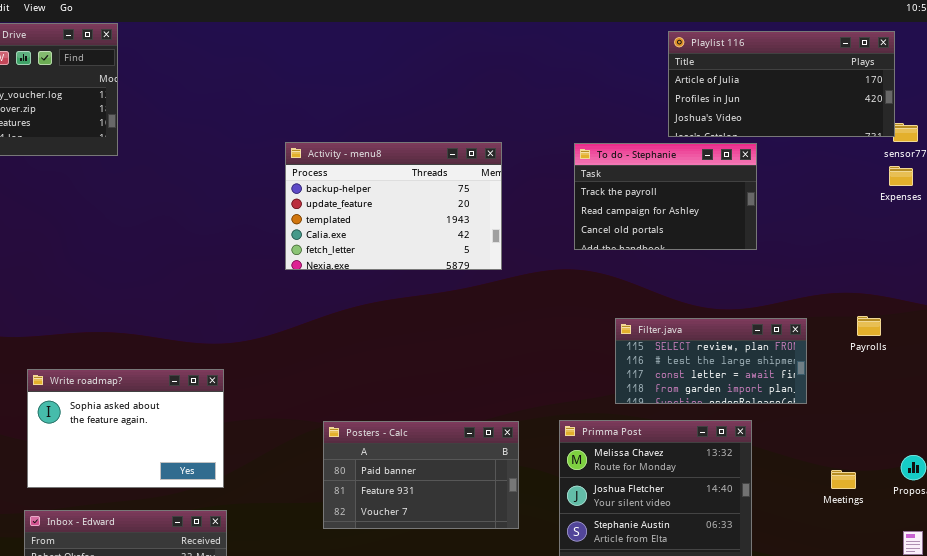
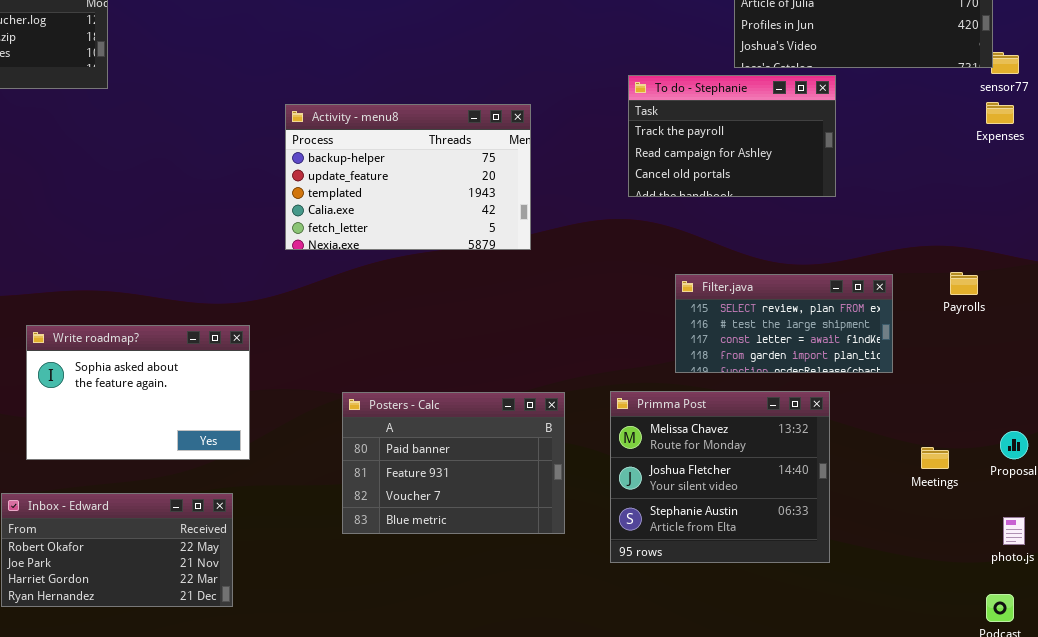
Activity - menu8: [285,142,502,270] -> [285,104,531,250], moved
Write roadmap?: [27,369,224,488] -> [26,325,250,460], moved
Posters - Calc: [323,421,519,529] -> [342,392,565,534], resized

